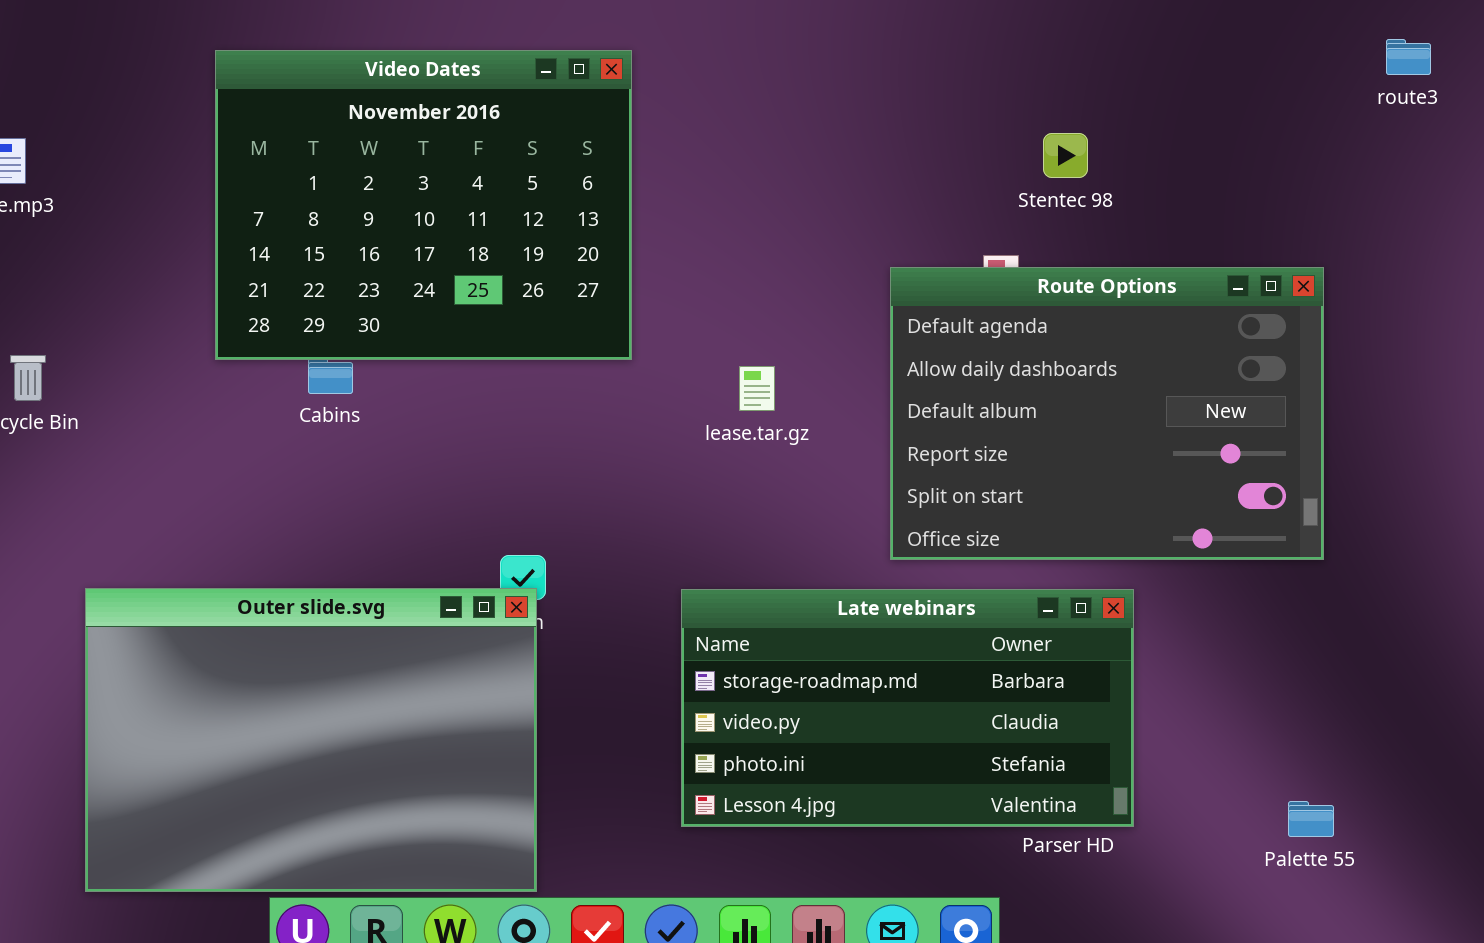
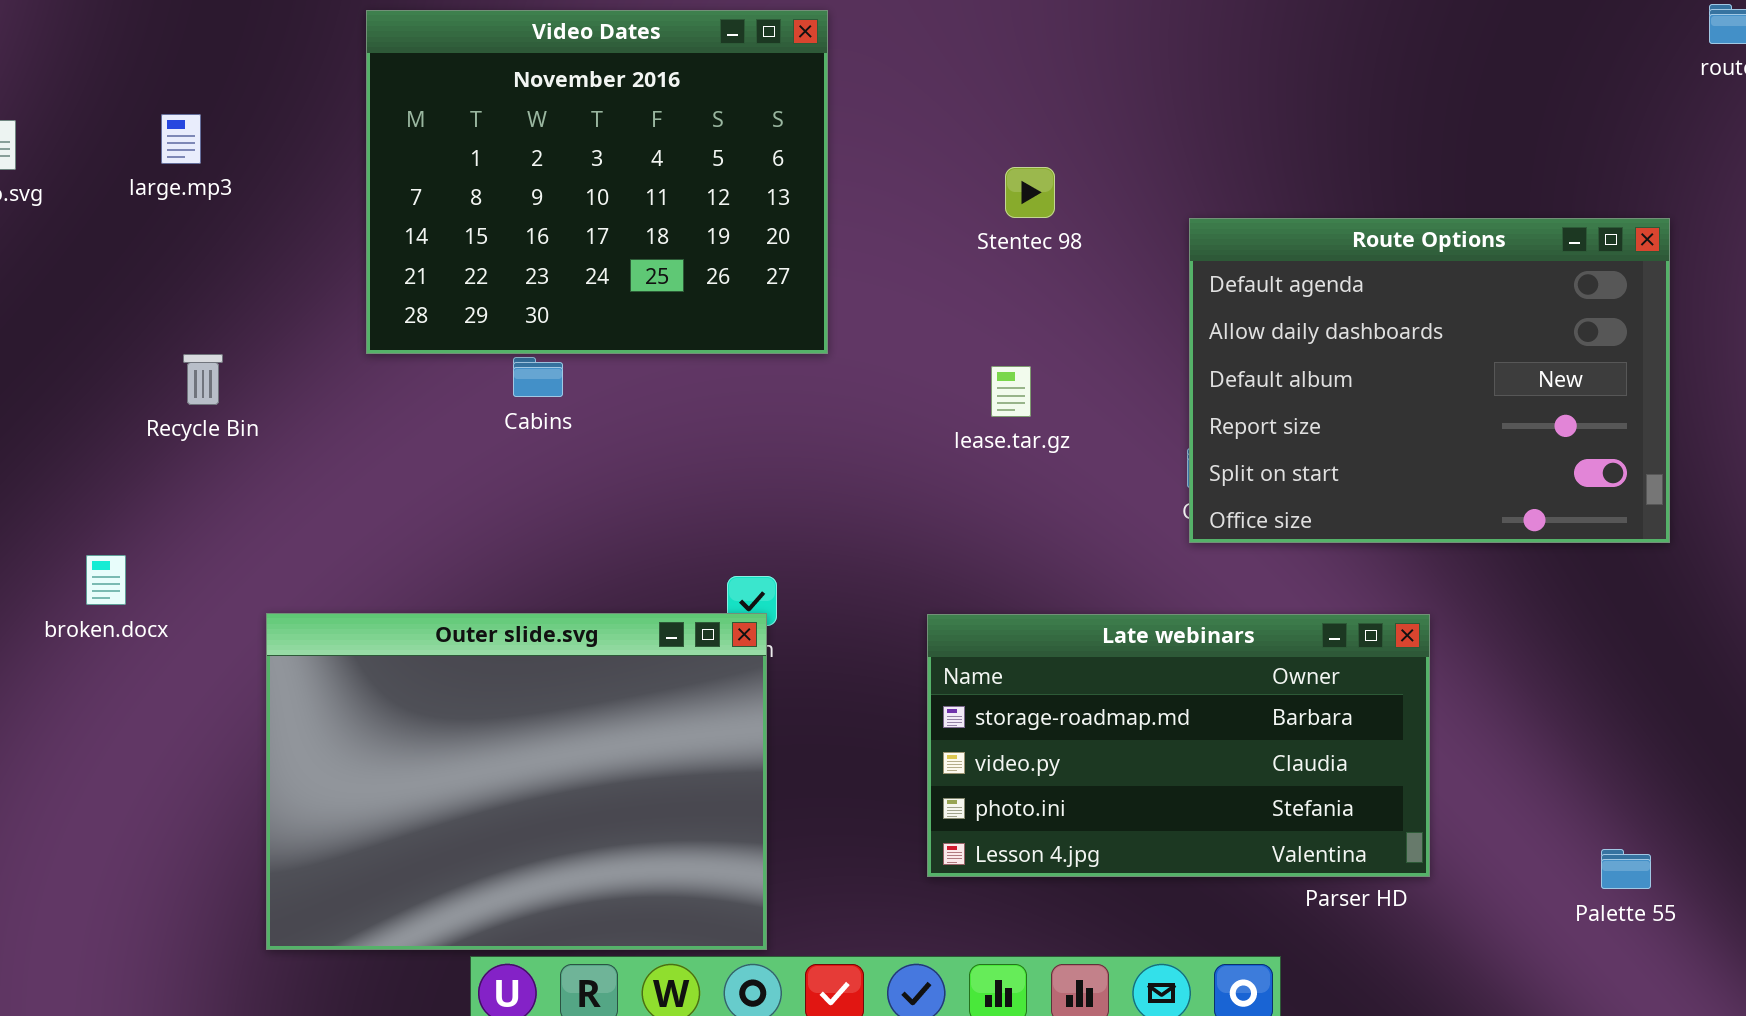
Video Dates: [215,50,632,360] -> [366,10,828,354], moved
Stentec 98: [1043,133,1088,178] -> [1005,167,1055,218], moved
Route Options: [890,267,1324,560] -> [1189,218,1670,543], moved

